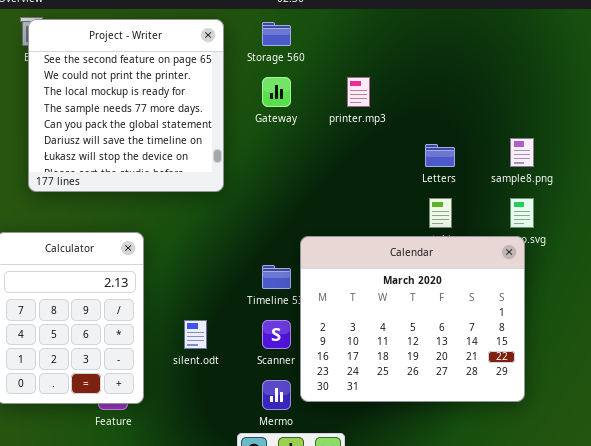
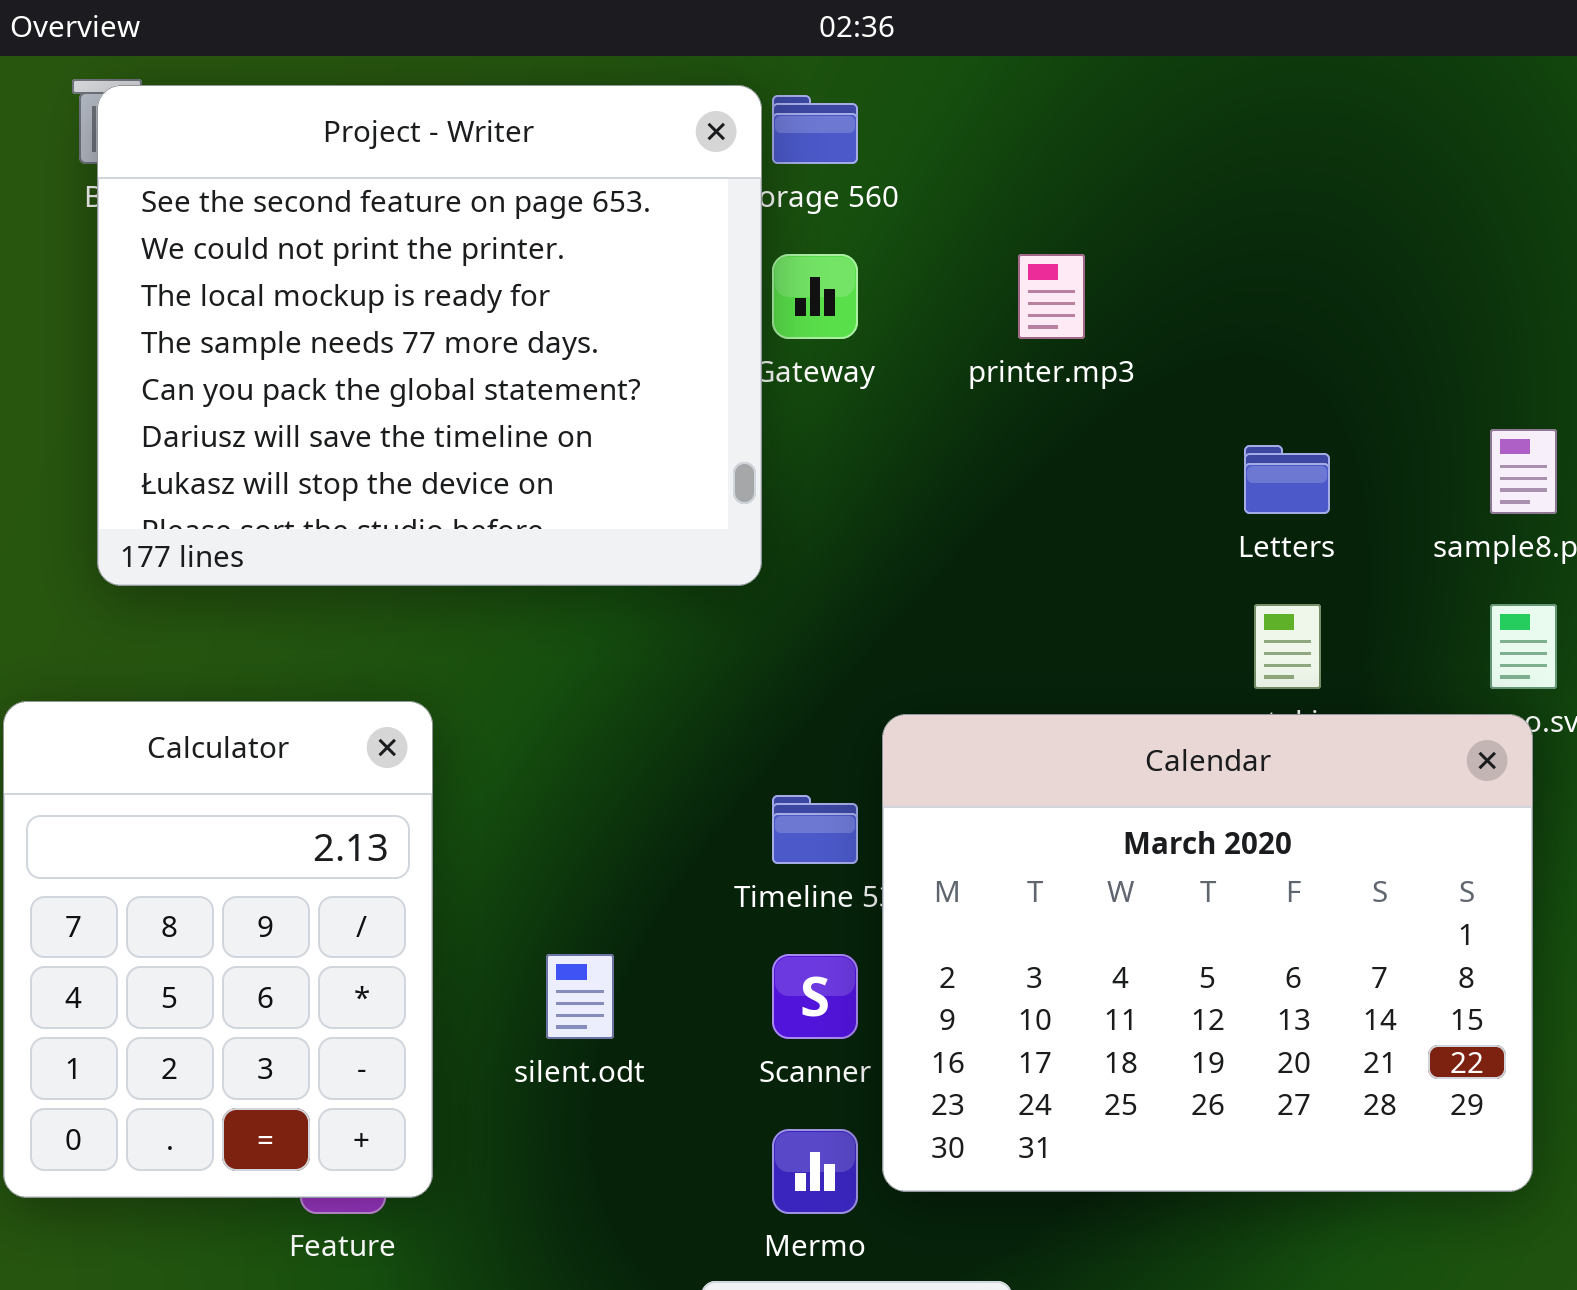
Project - Writer: [28,19,224,192] -> [97,85,762,586], resized

